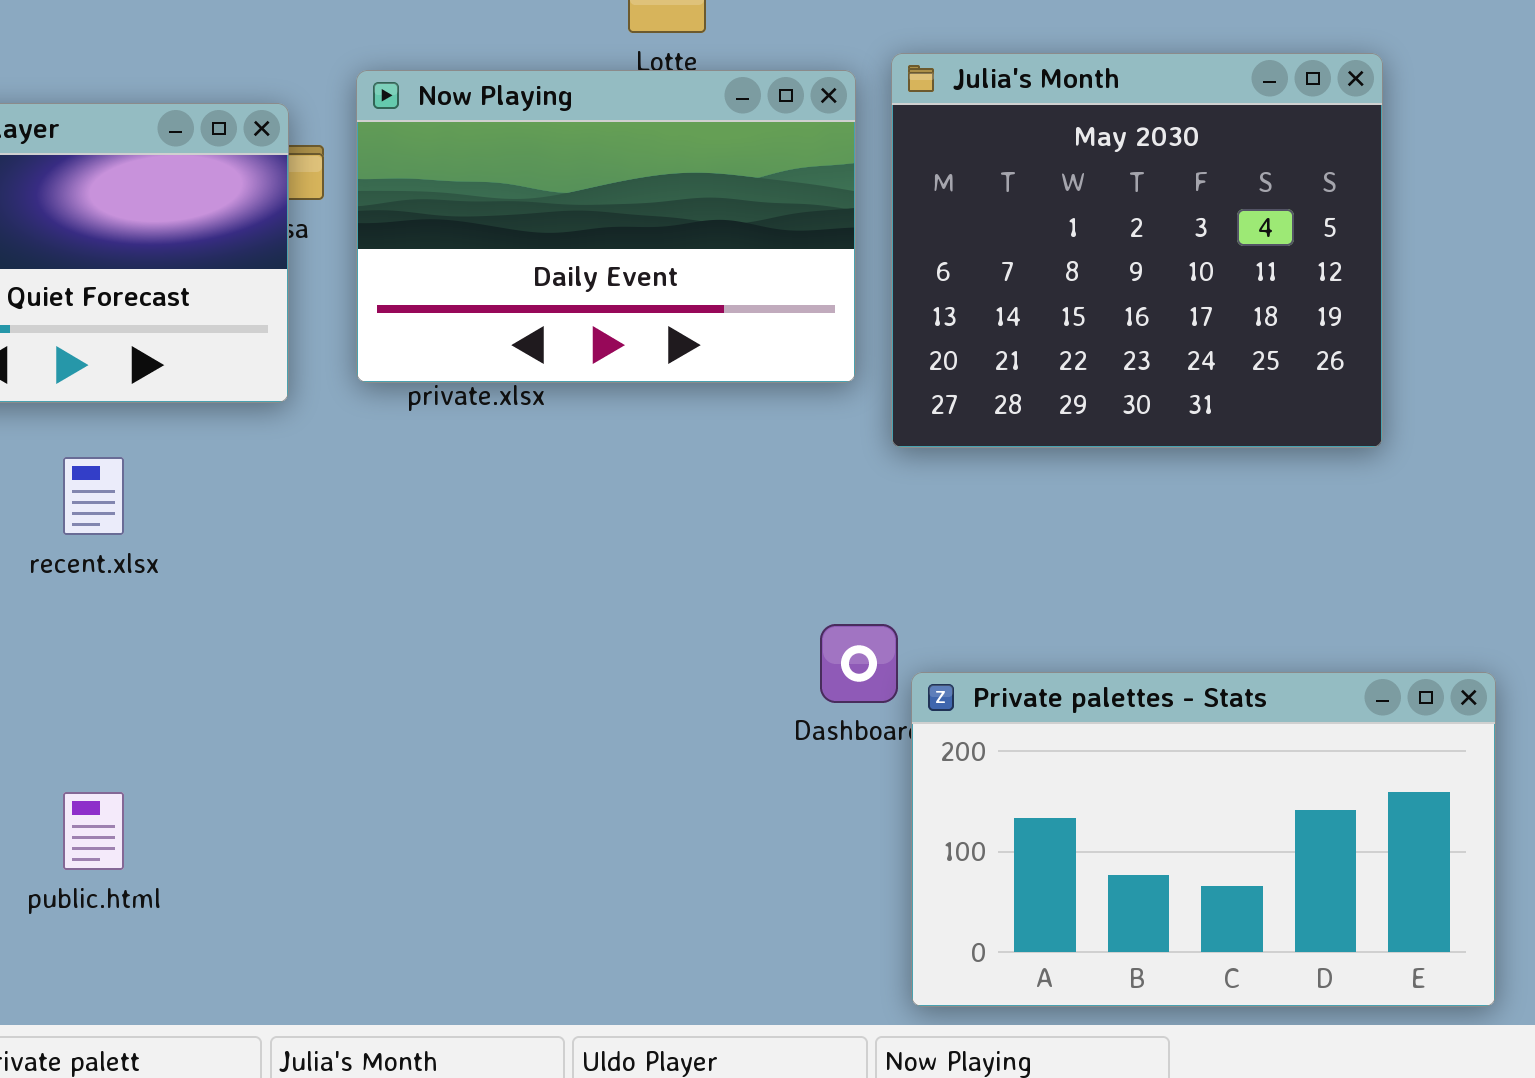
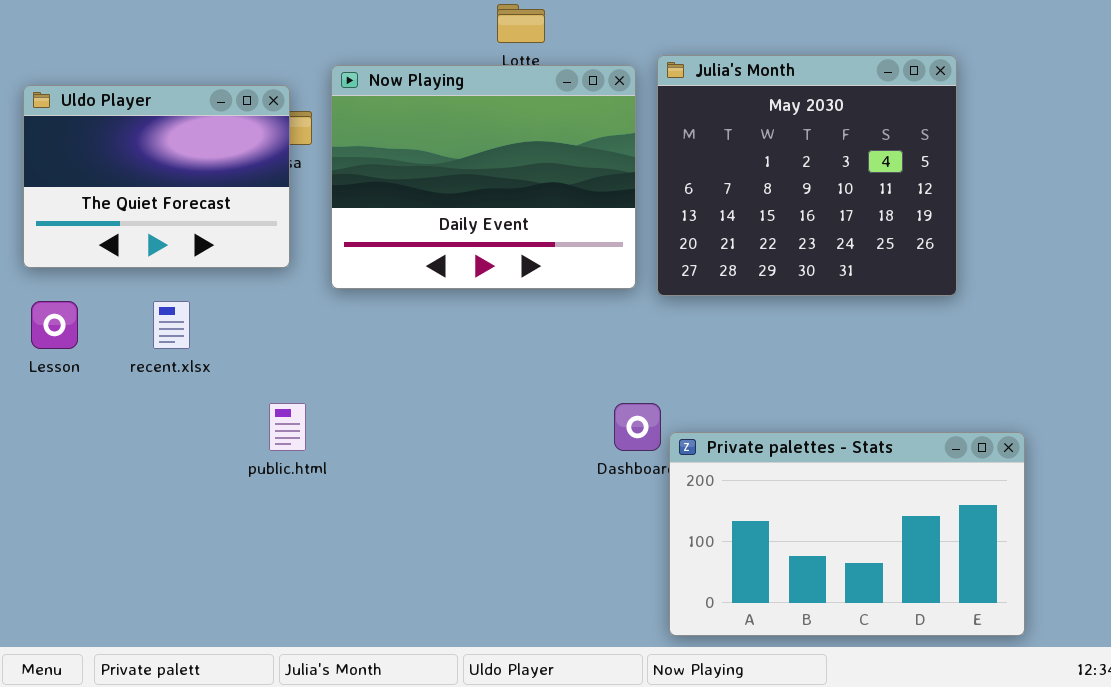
Now Playing: [356,70,856,383] -> [331,65,636,289], resized
public.html: [63,792,124,870] -> [269,403,306,451], moved

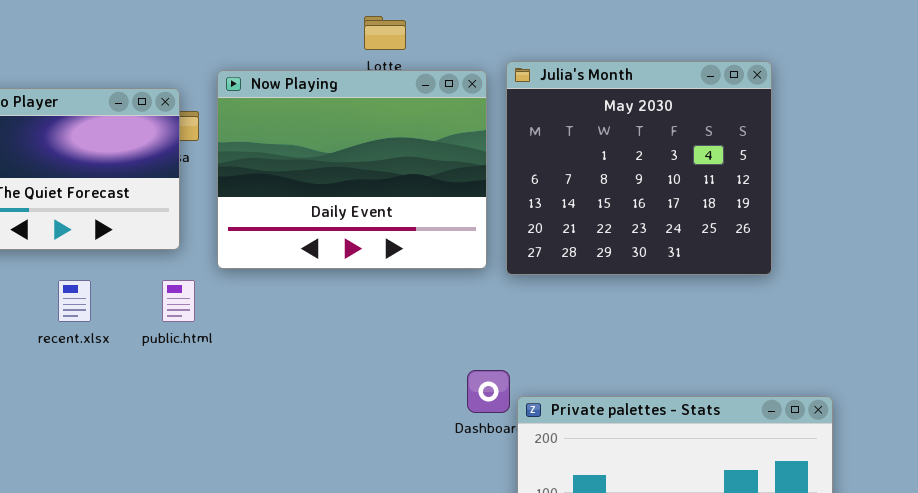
public.html: [269,403,306,451] -> [162,280,195,322], moved

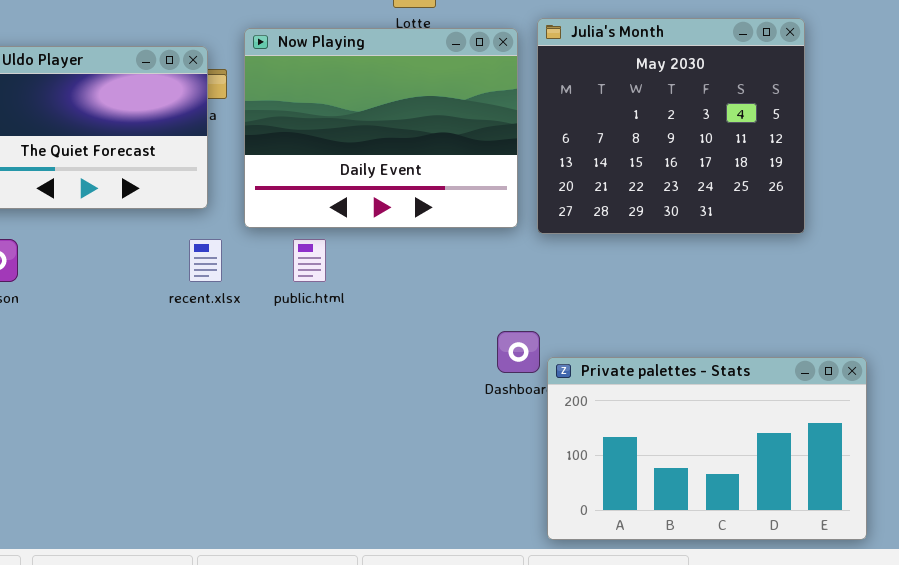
recent.xlsx: [58,280,91,322] -> [189,239,222,282], moved
public.html: [162,280,195,322] -> [293,239,326,282], moved

